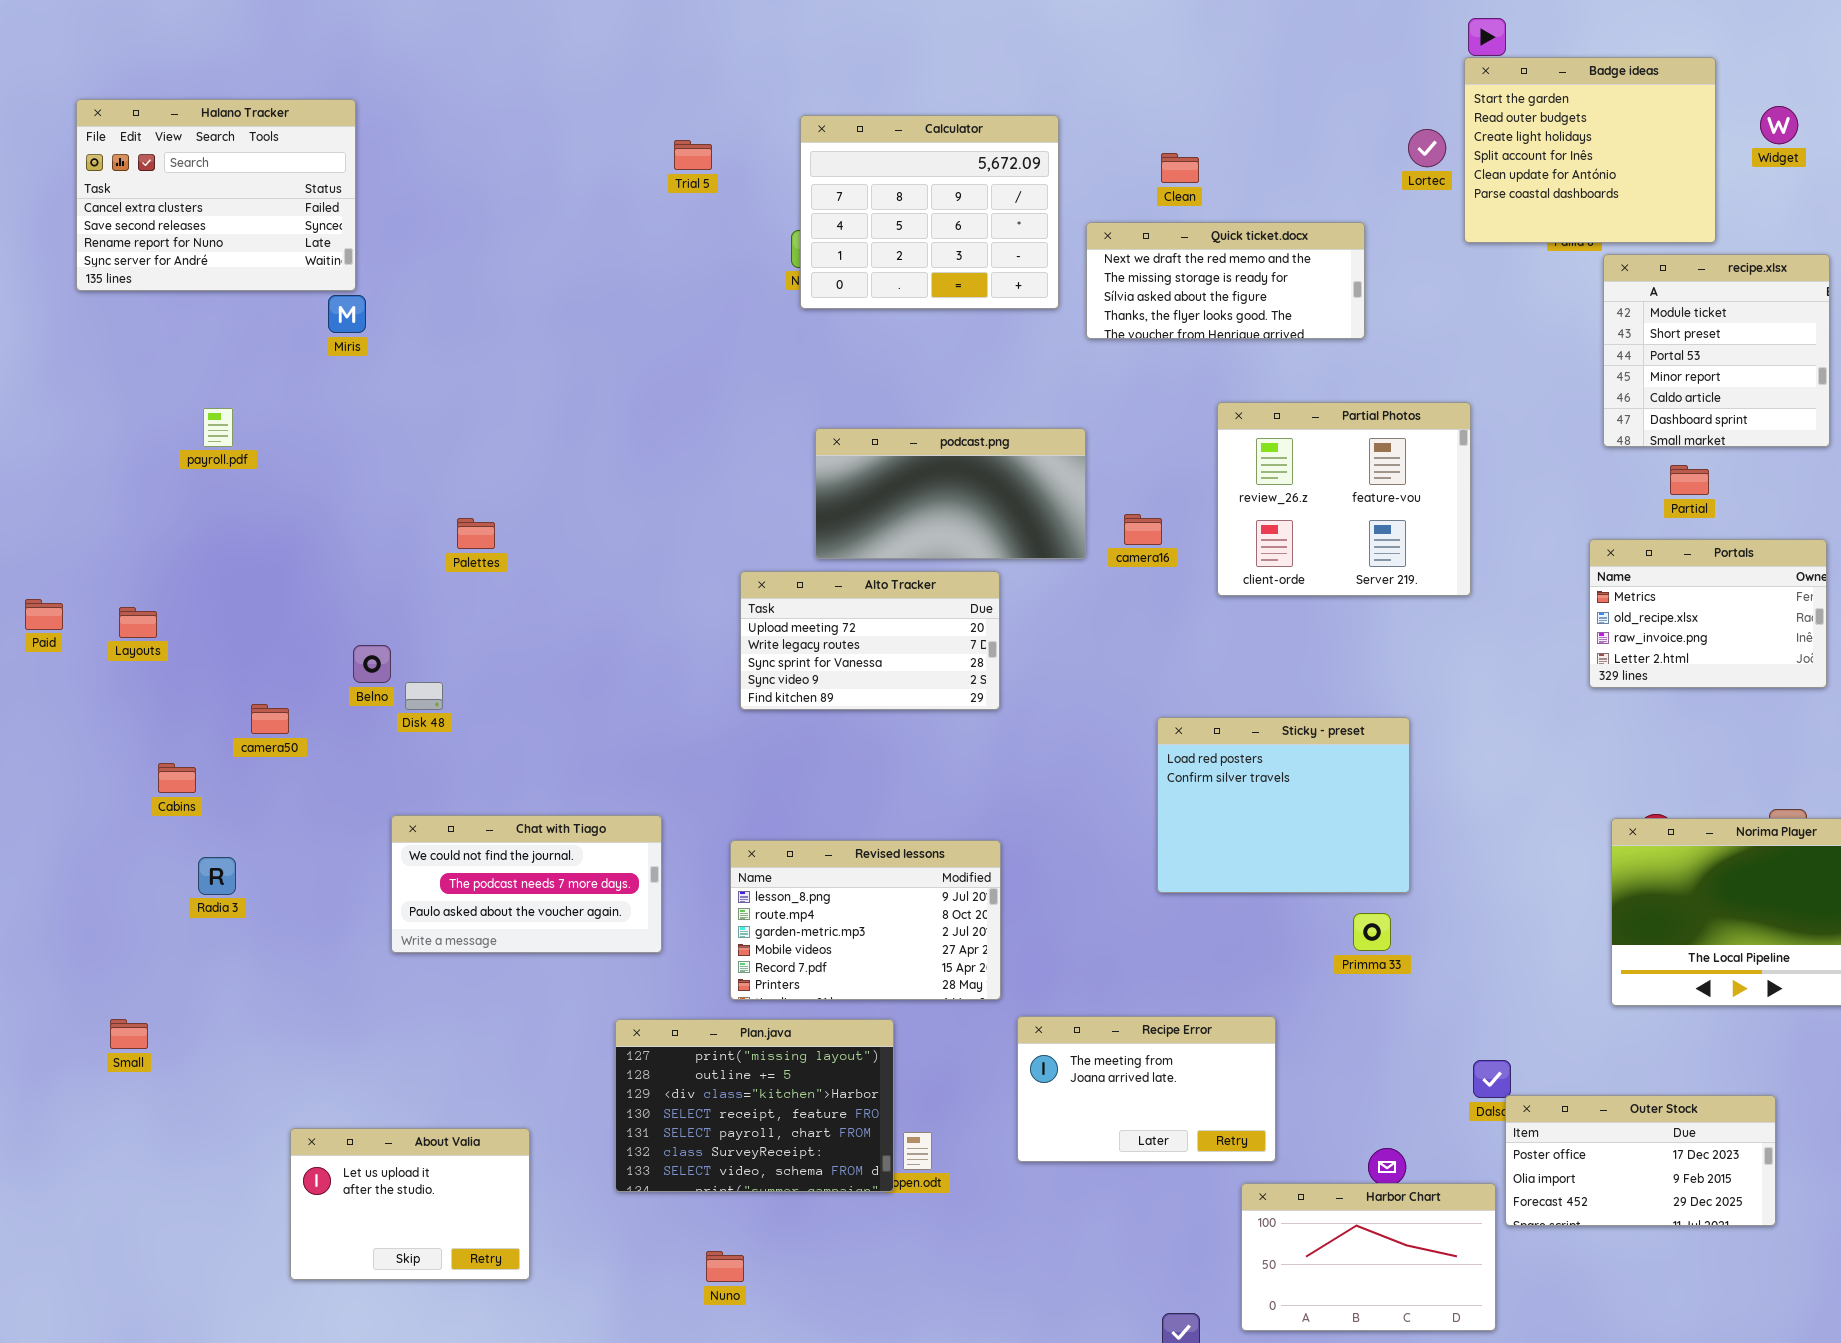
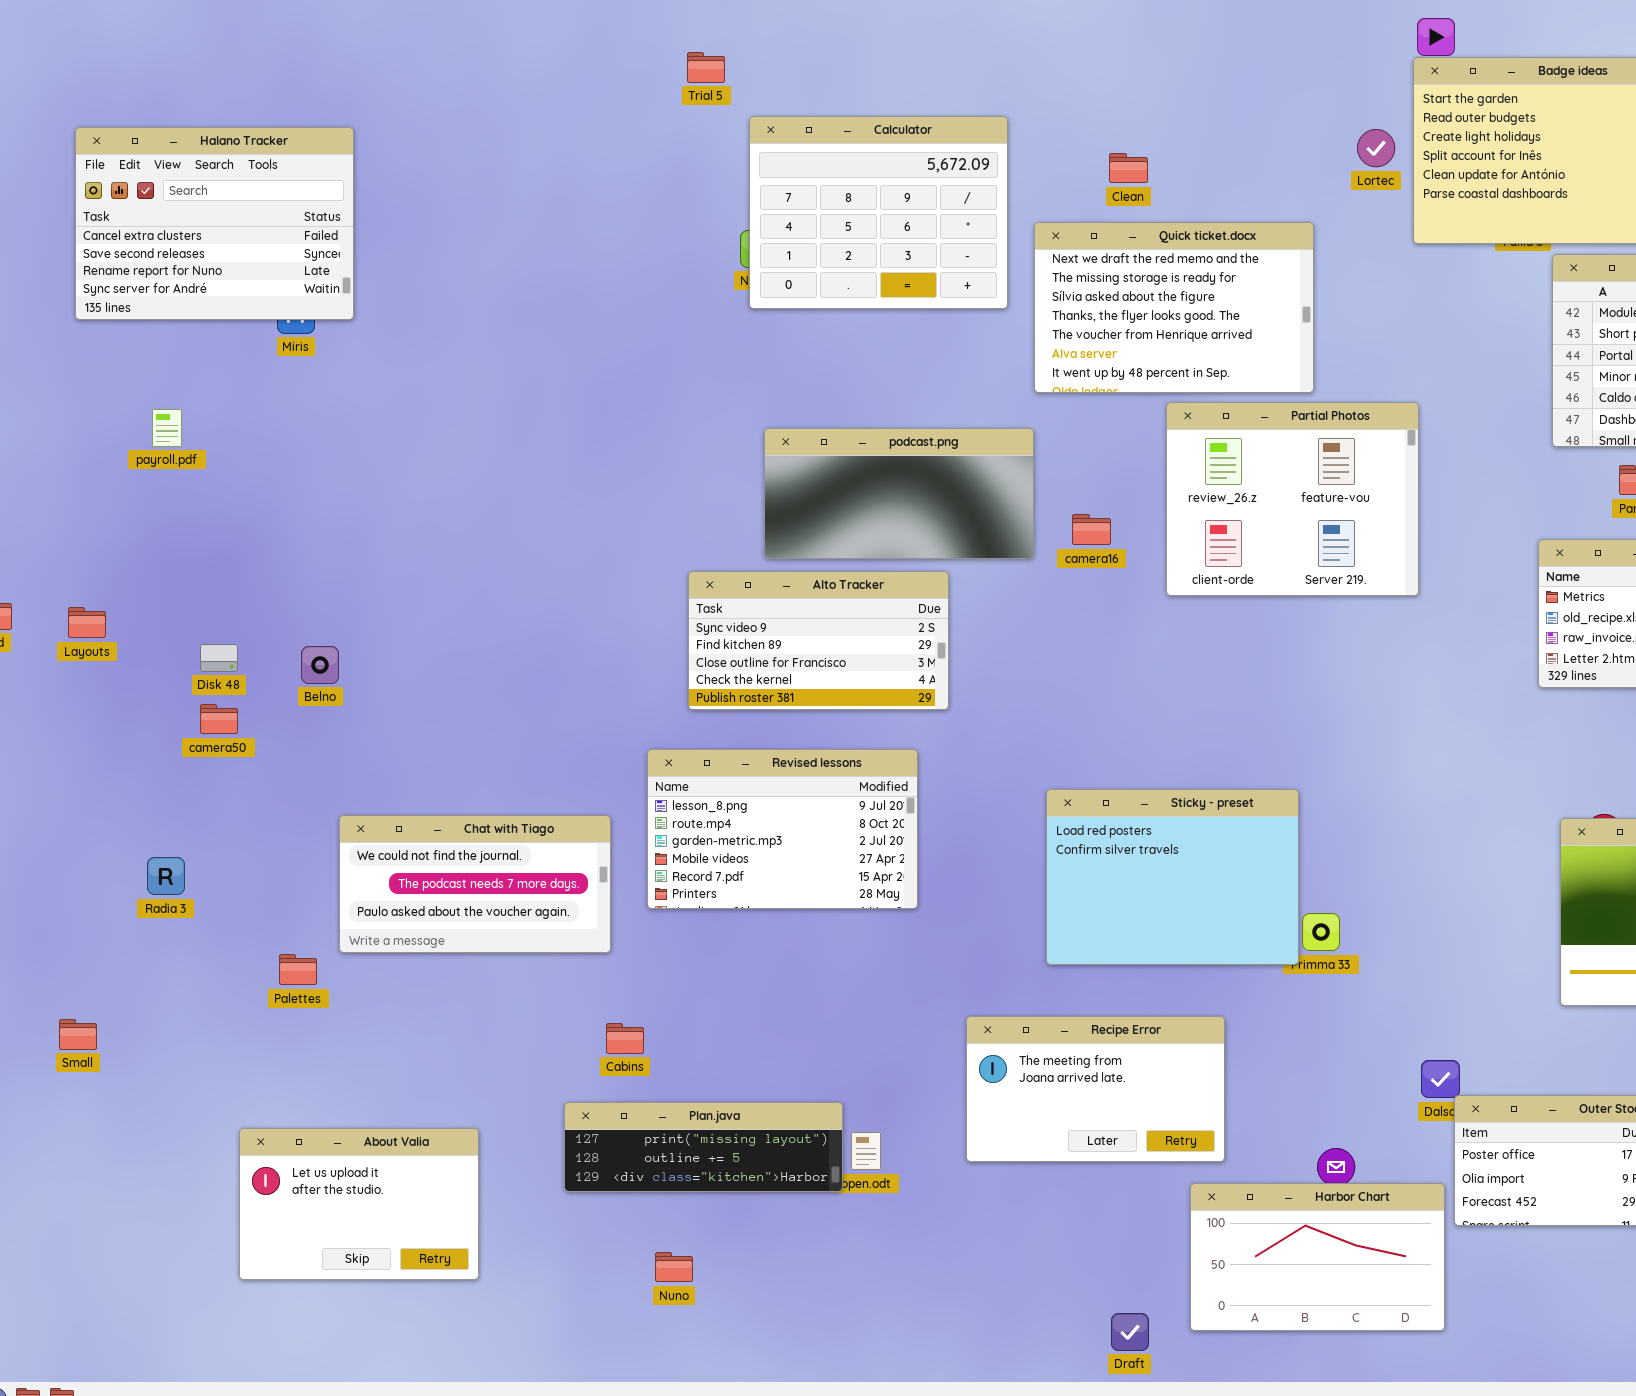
Halano Tracker: [76,99,356,291] -> [75,127,354,320], moved
Trial 5: [674,140,712,170] -> [687,52,725,83], moved
Quick ticket.docx: [1086,222,1365,339] -> [1034,222,1314,393], resized
Palettes: [457,518,495,549] -> [279,954,317,985], moved
Alto Tracker: [740,571,1000,710] -> [688,571,949,710], scrolled down 3 rows
Disk 48: [405,682,443,710] -> [200,644,238,672], moved
Sticky - preset: [1157,717,1410,893] -> [1046,789,1299,965], moved
Cabins: [158,763,196,793] -> [606,1023,644,1054], moved
Revised lessons: [730,840,1001,1000] -> [647,749,918,909], moved
Plan.java: [615,1019,894,1192] -> [564,1102,843,1192], resized

